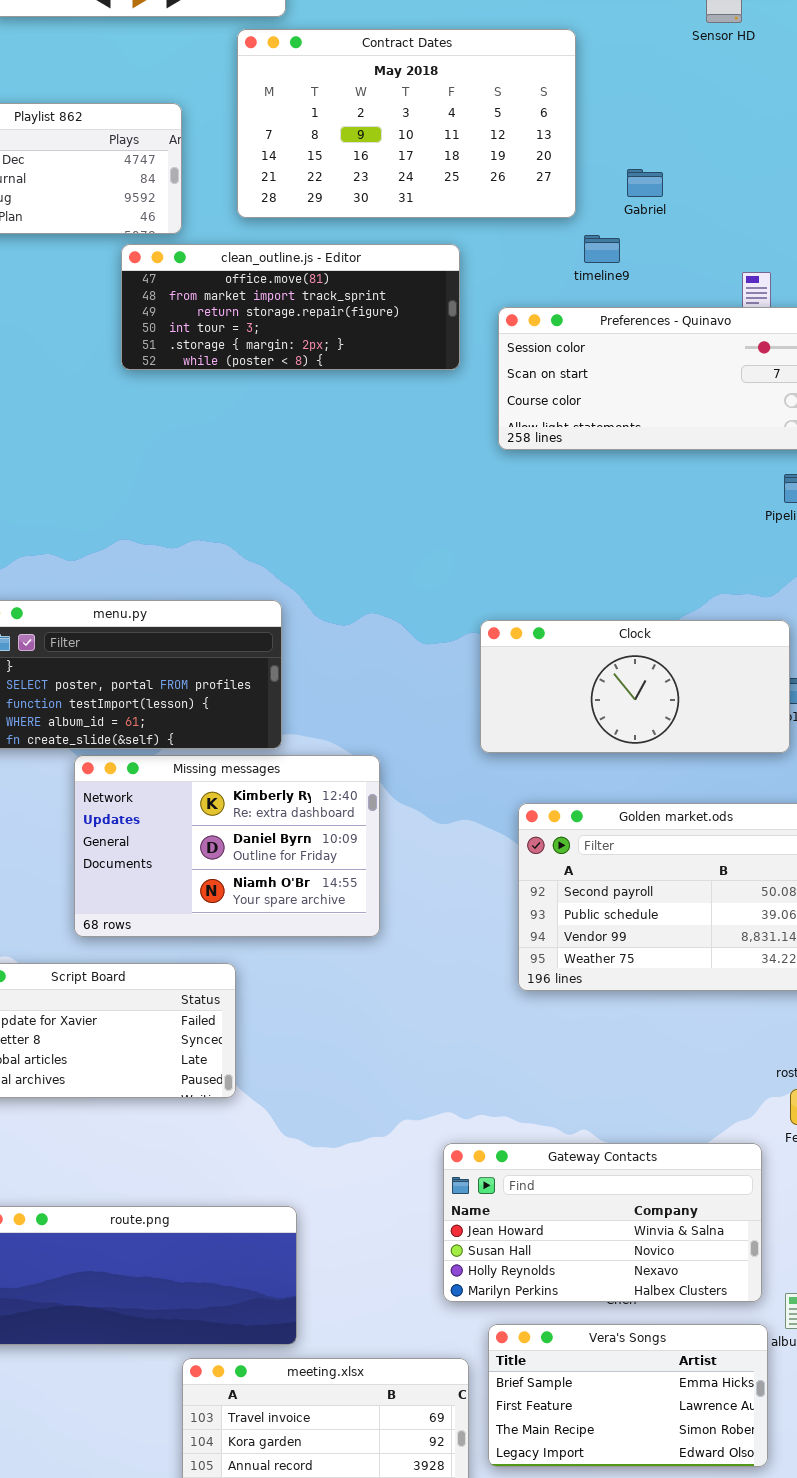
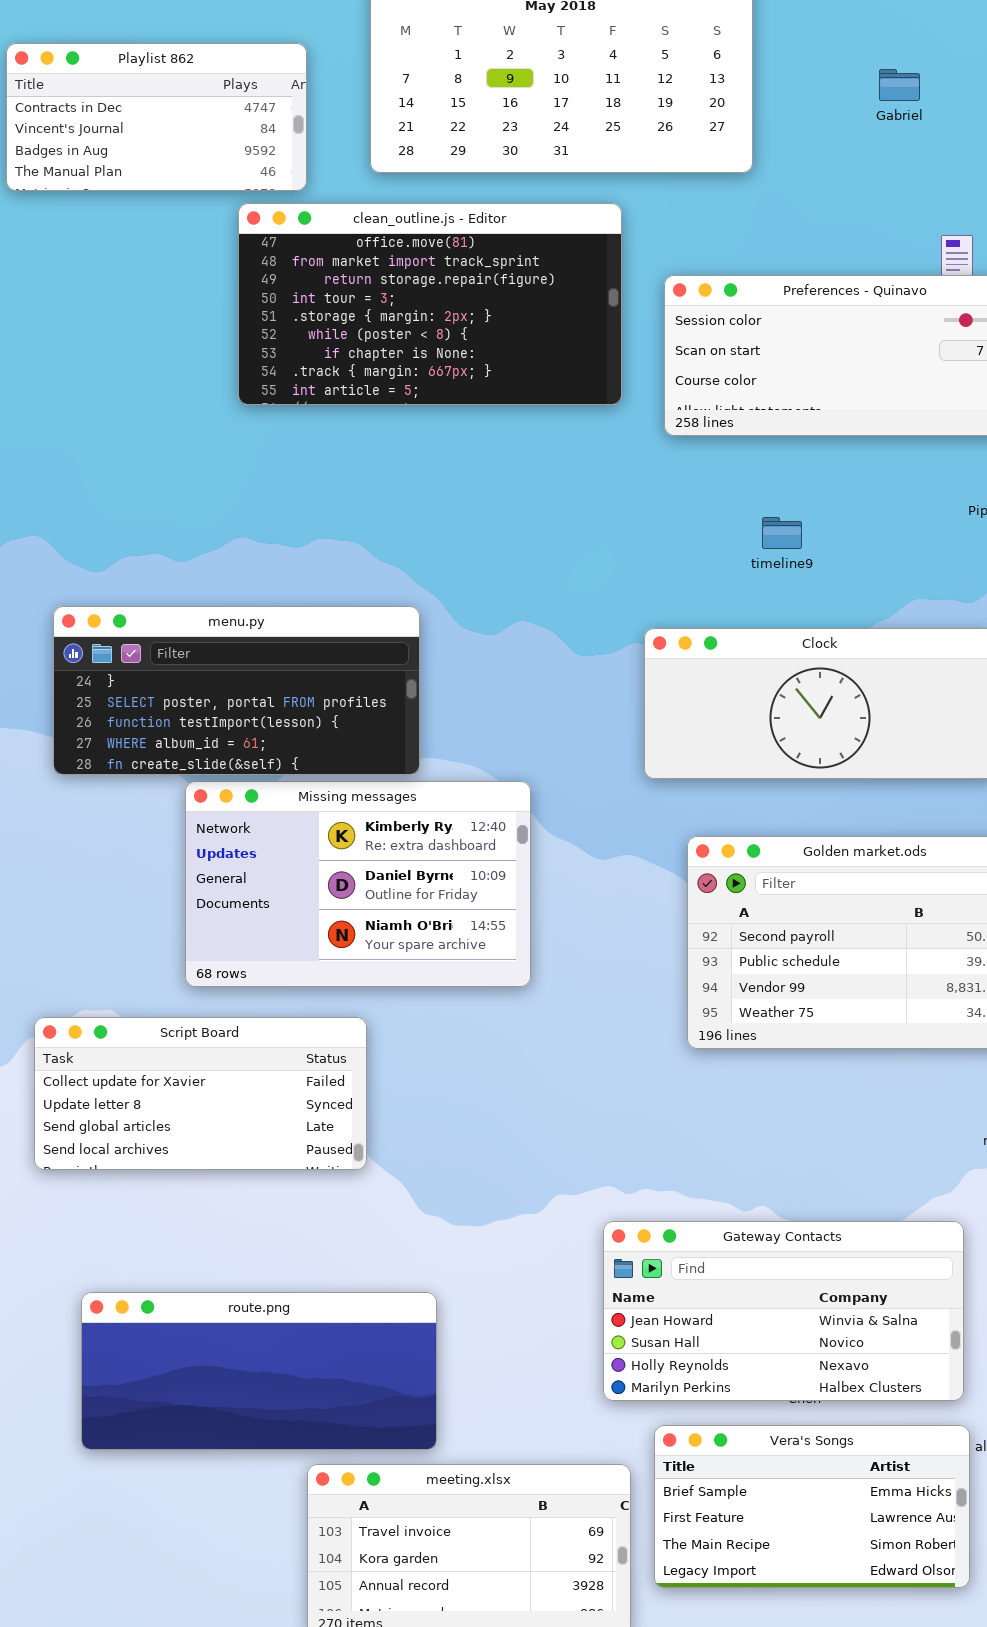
Gabriel: [627,169,663,197] -> [879,69,920,101], moved
timeline9: [584,235,620,263] -> [762,517,802,549], moved
clean_outline.js - Editor: [121,244,460,370] -> [238,203,622,405], resized

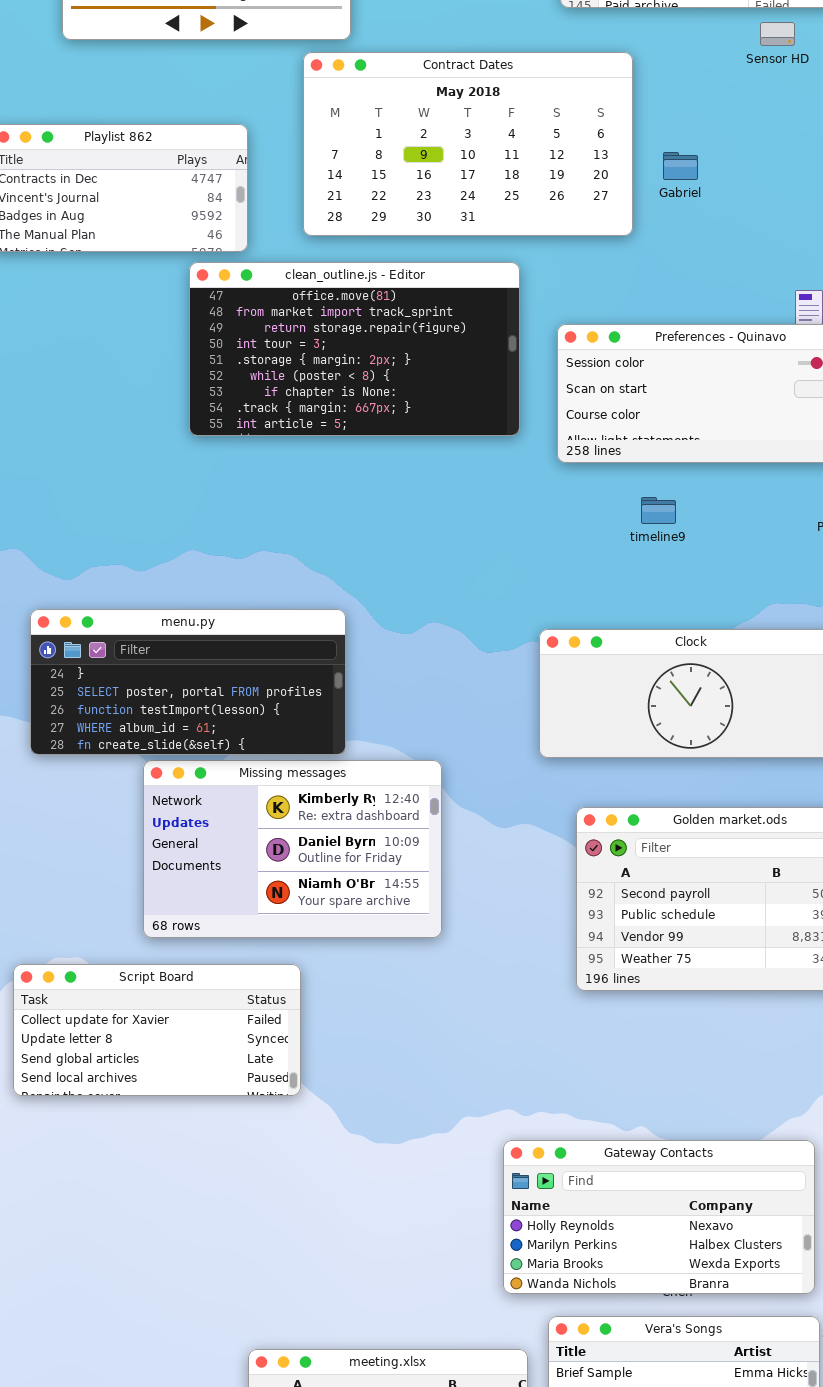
Gabriel: [879,69,920,101] -> [663,152,698,180], moved
timeline9: [762,517,802,549] -> [641,497,676,524], moved
Gateway Contacts: [603,1221,964,1401] -> [503,1140,815,1294], scrolled down 2 rows
route.png: [81,1292,437,1450] -> none, closed

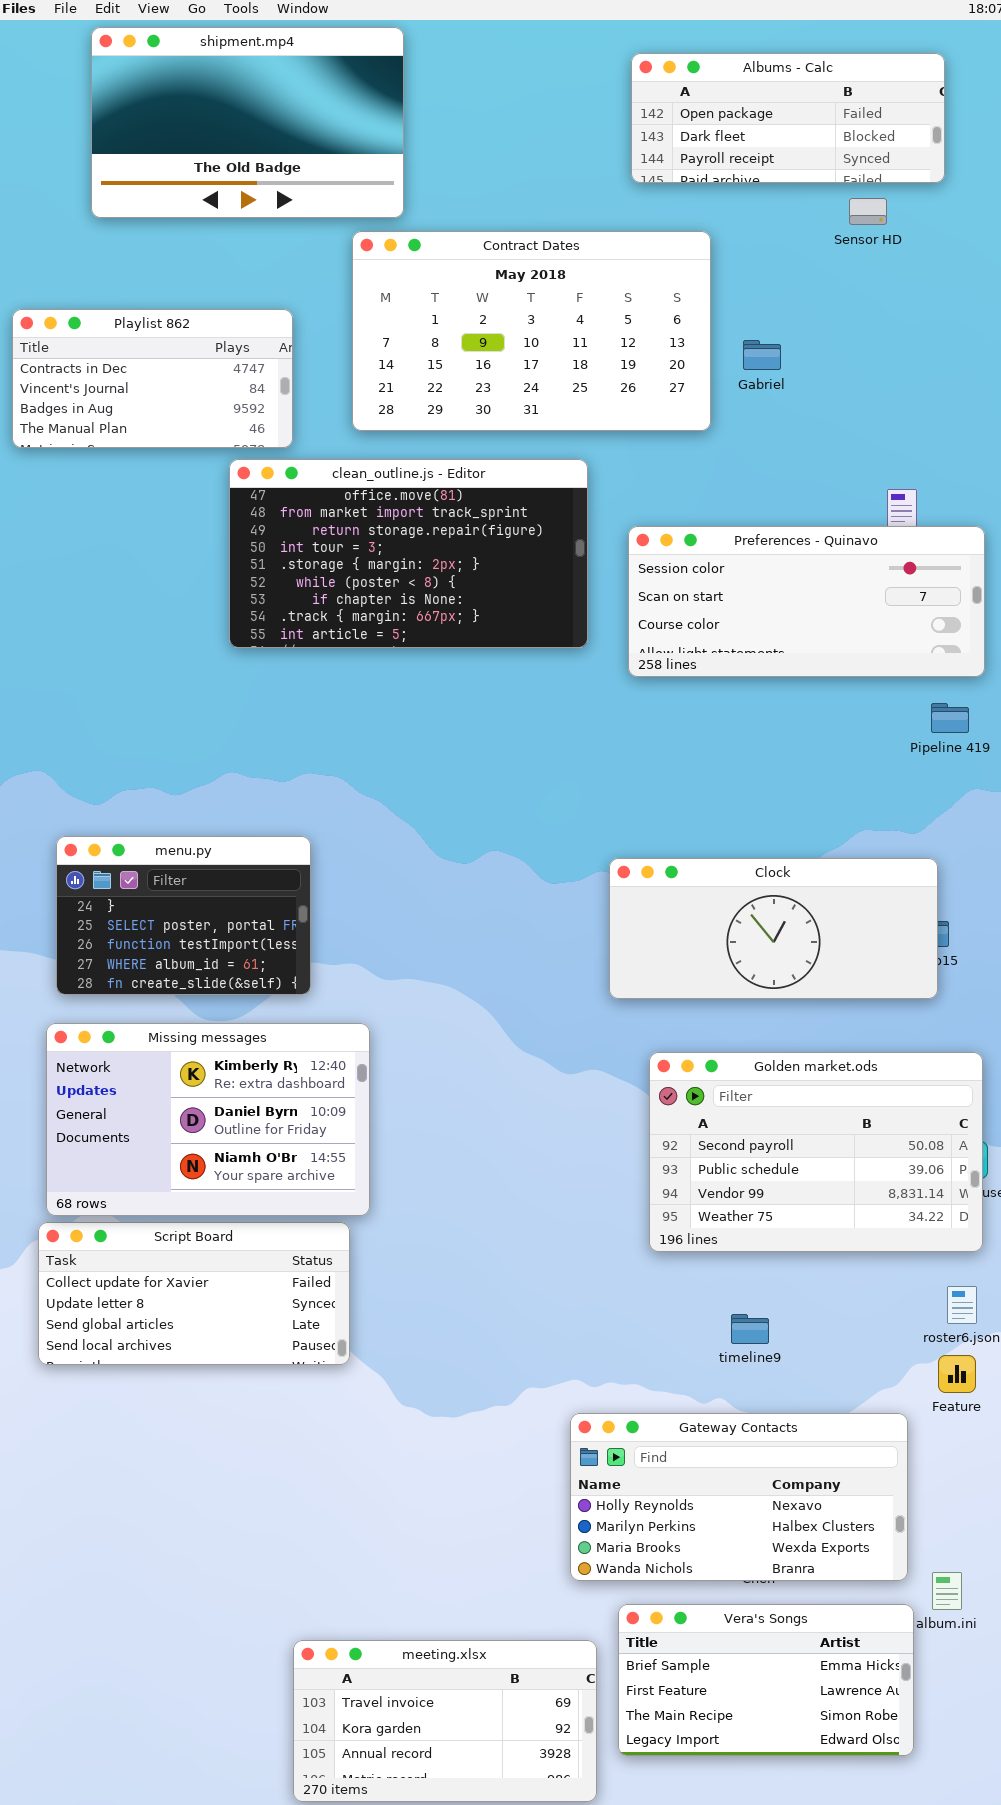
timeline9: [641,497,676,524] -> [731,1314,769,1344], moved
menu.py: [30,609,346,755] -> [56,836,311,995], resized
Missing messages: [143,760,442,938] -> [46,1023,370,1216], moved

